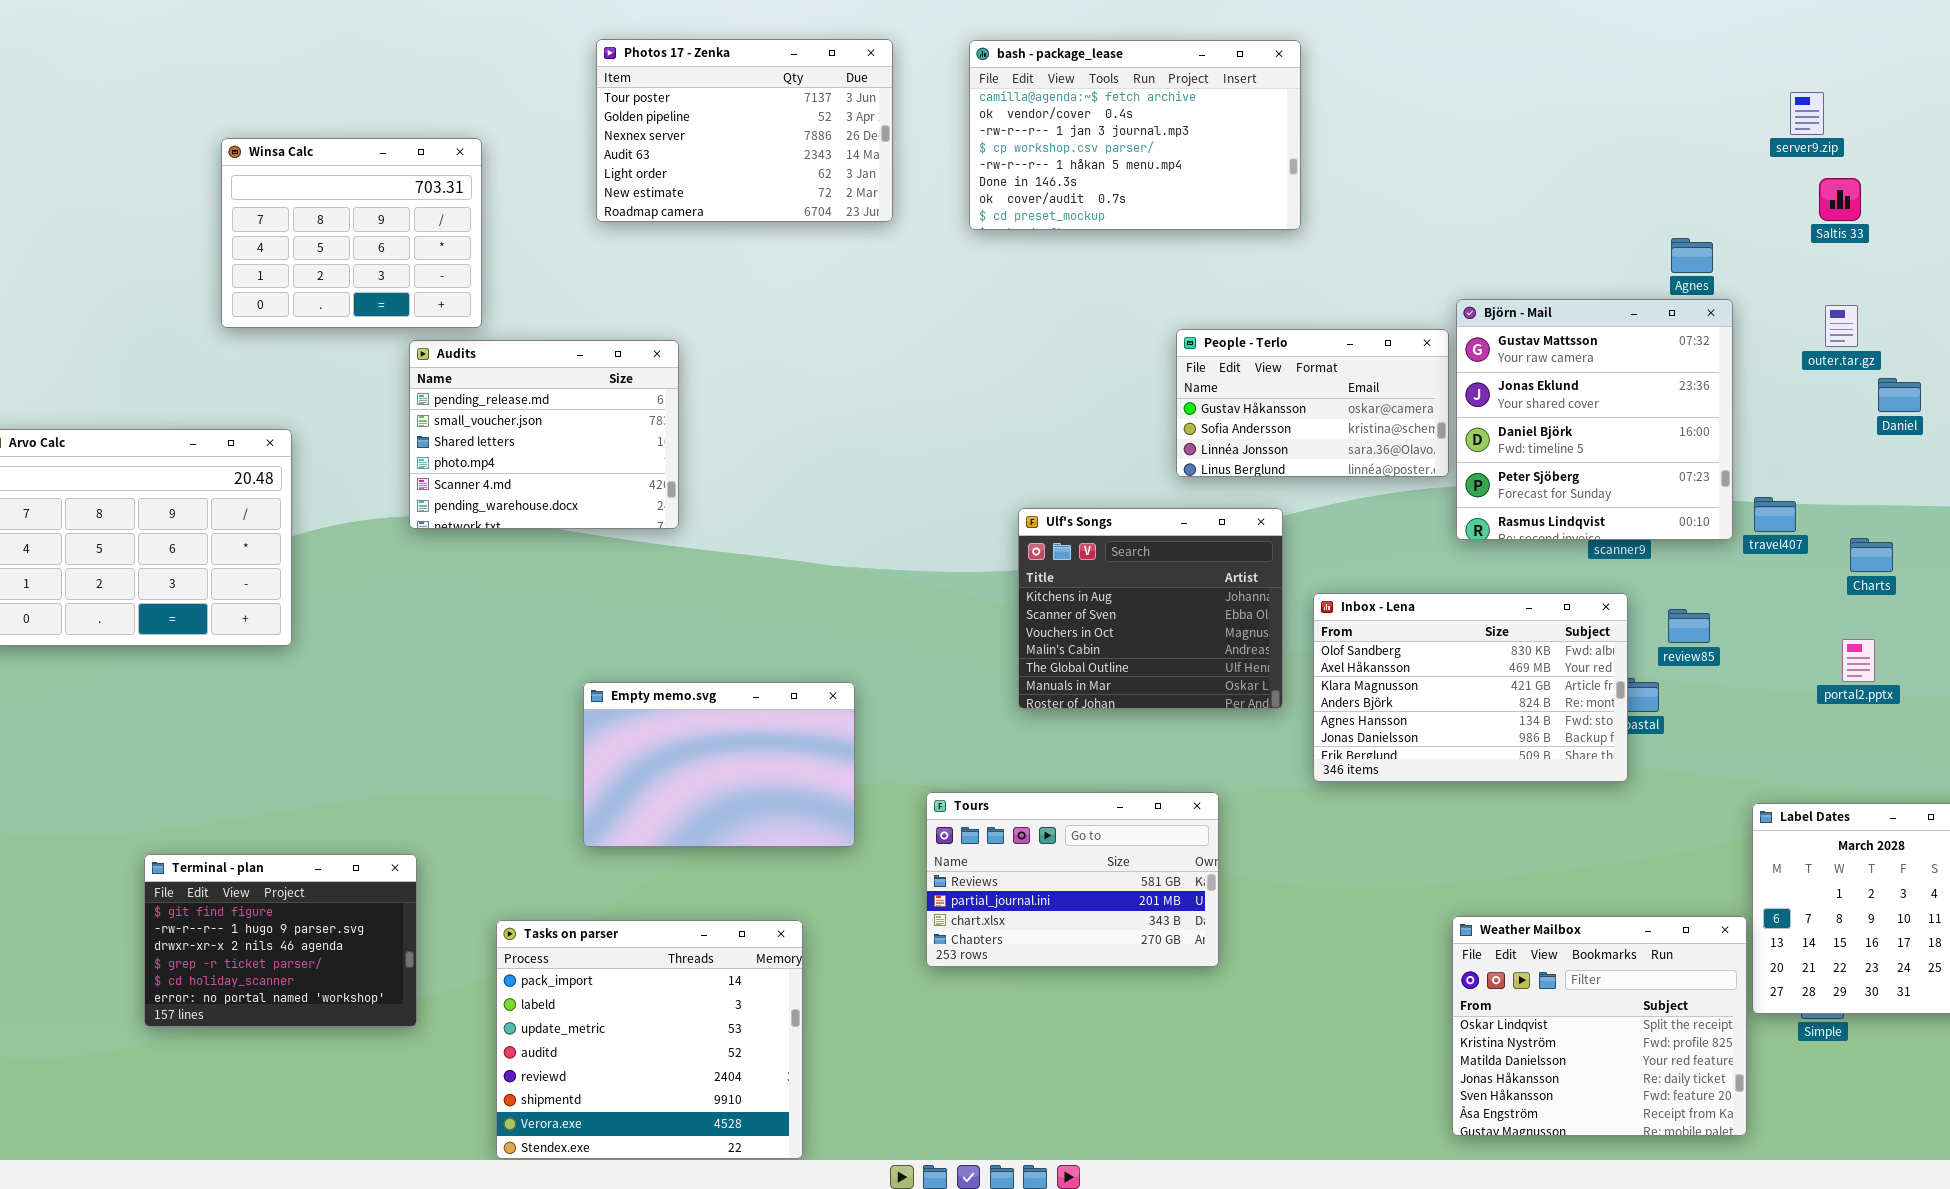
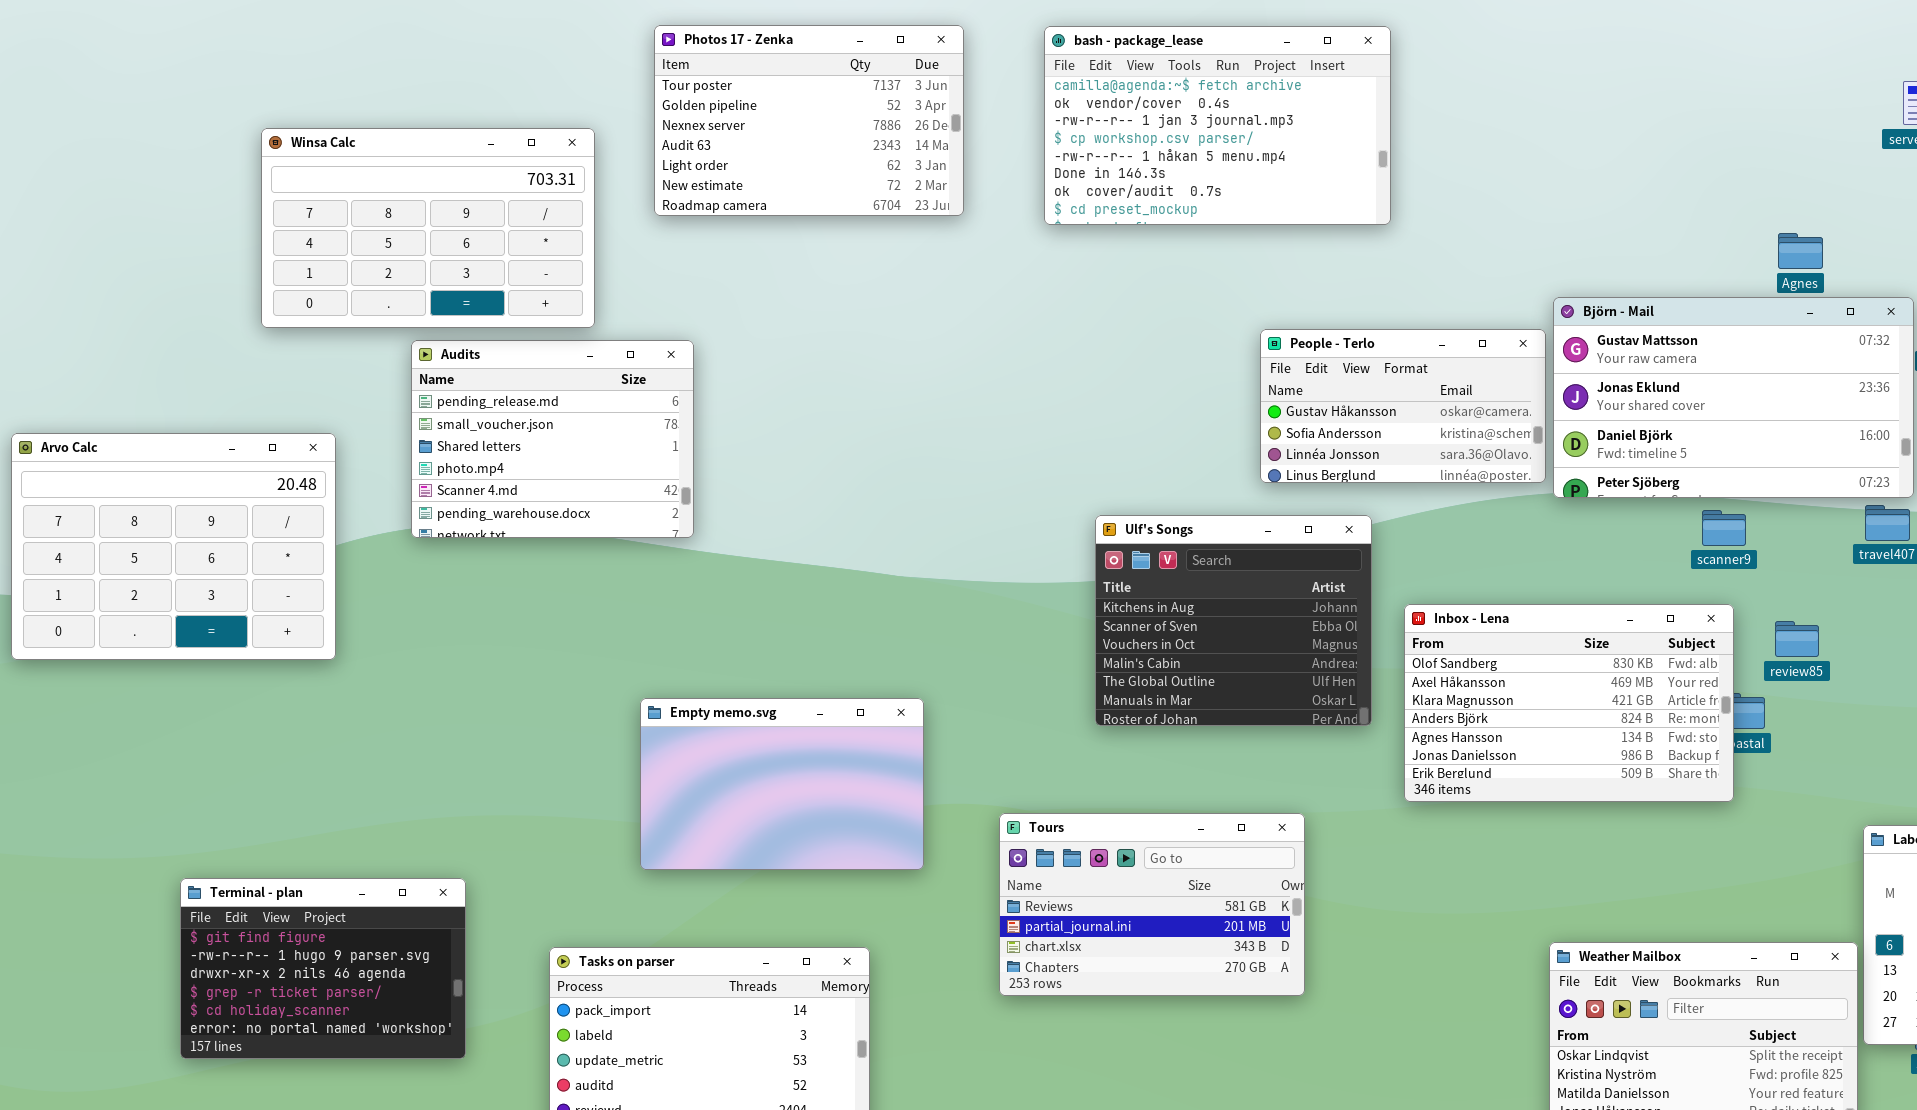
Winsa Calc: [221,138,482,328] -> [261,128,595,328], resized
Björn - Mail: [1456,299,1733,540] -> [1553,297,1914,498], resized
Audits: [409,340,679,529] -> [411,340,694,538], moved

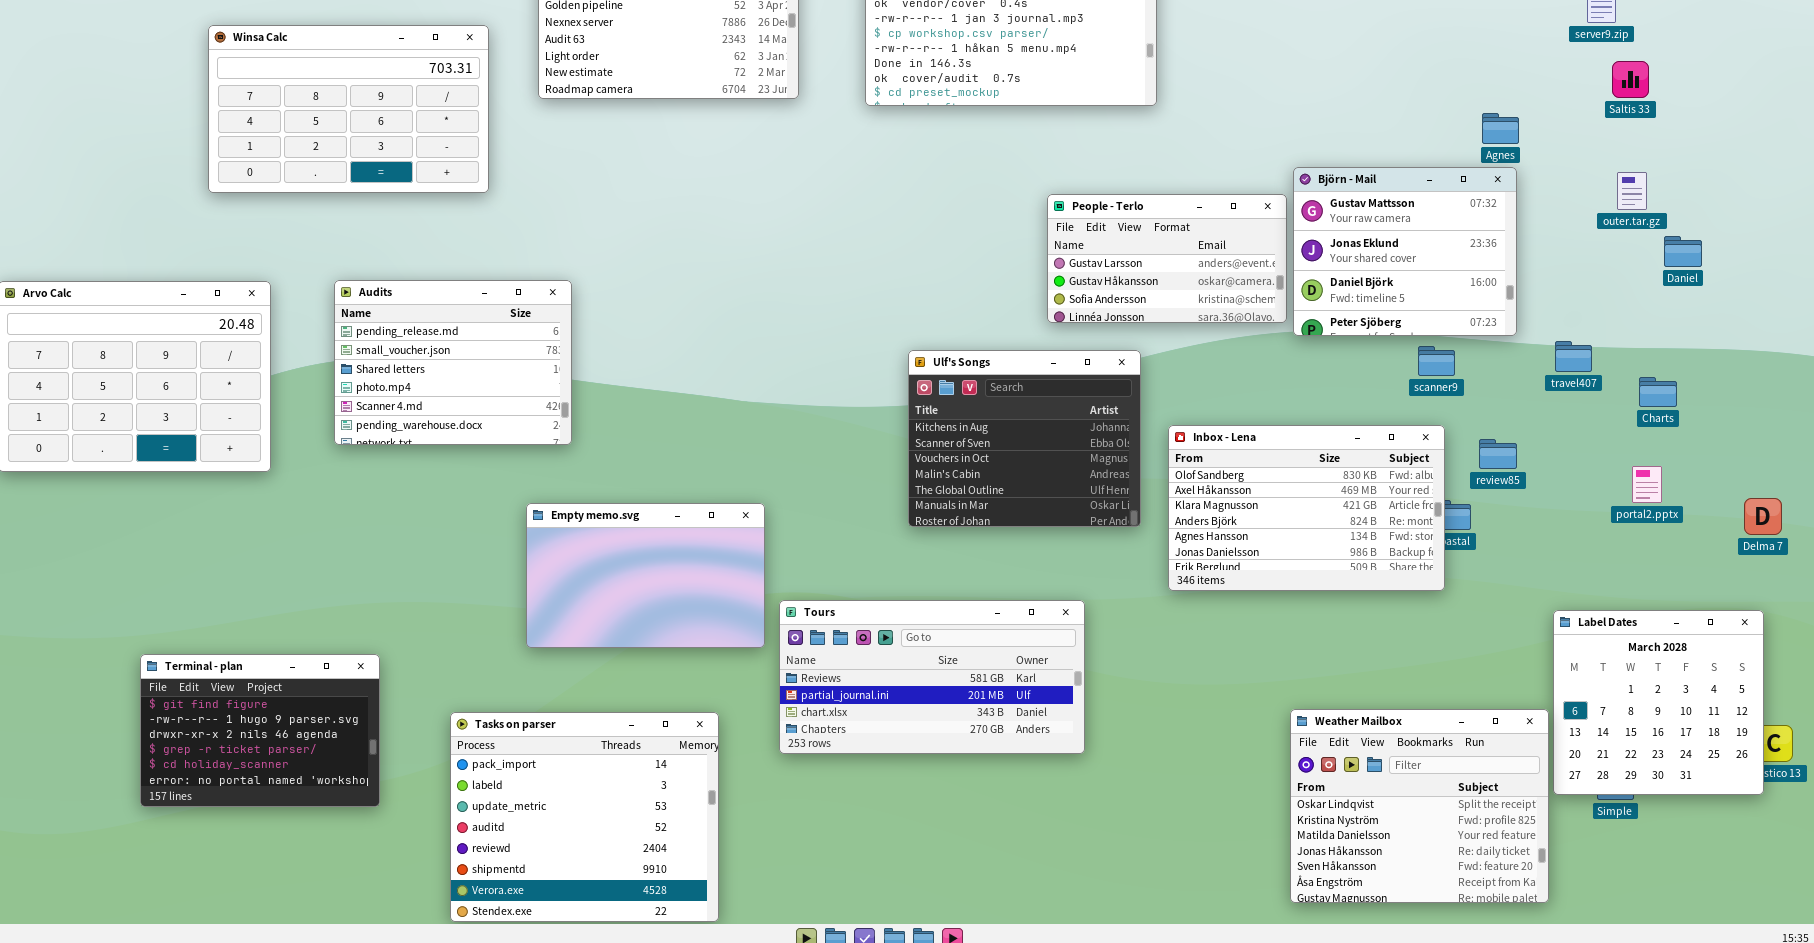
Björn - Mail: [1553,297,1914,498] -> [1293,167,1517,336], resized
People - Terlo: [1260,329,1546,483] -> [1047,194,1287,323], scrolled up 1 row
Audits: [411,340,694,538] -> [334,280,572,445], moved
Tours: [999,813,1305,996] -> [779,600,1085,754], resized

